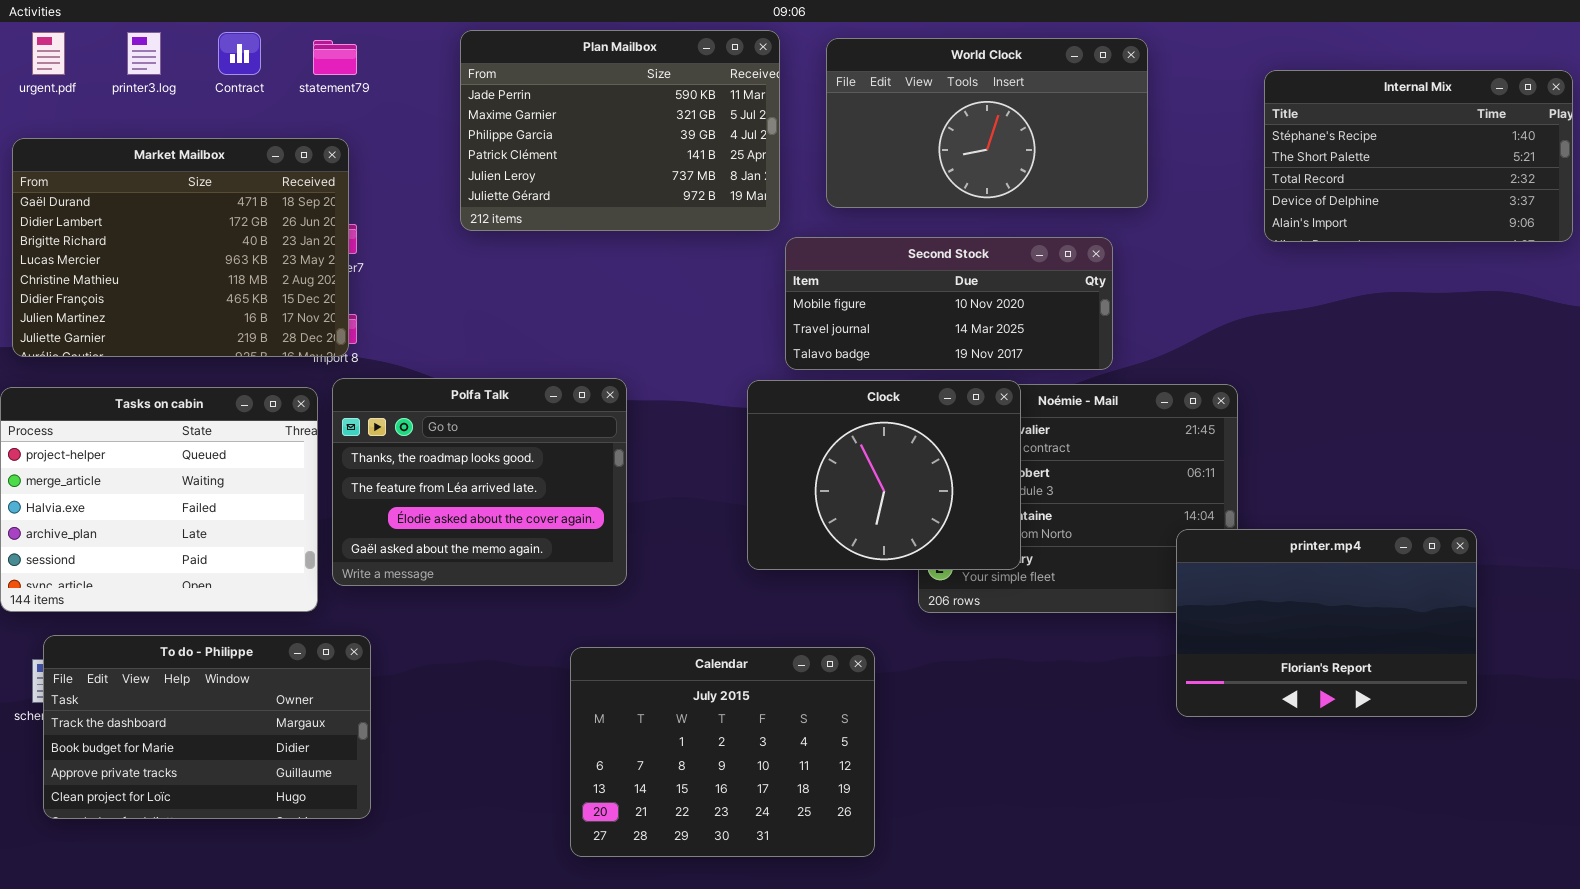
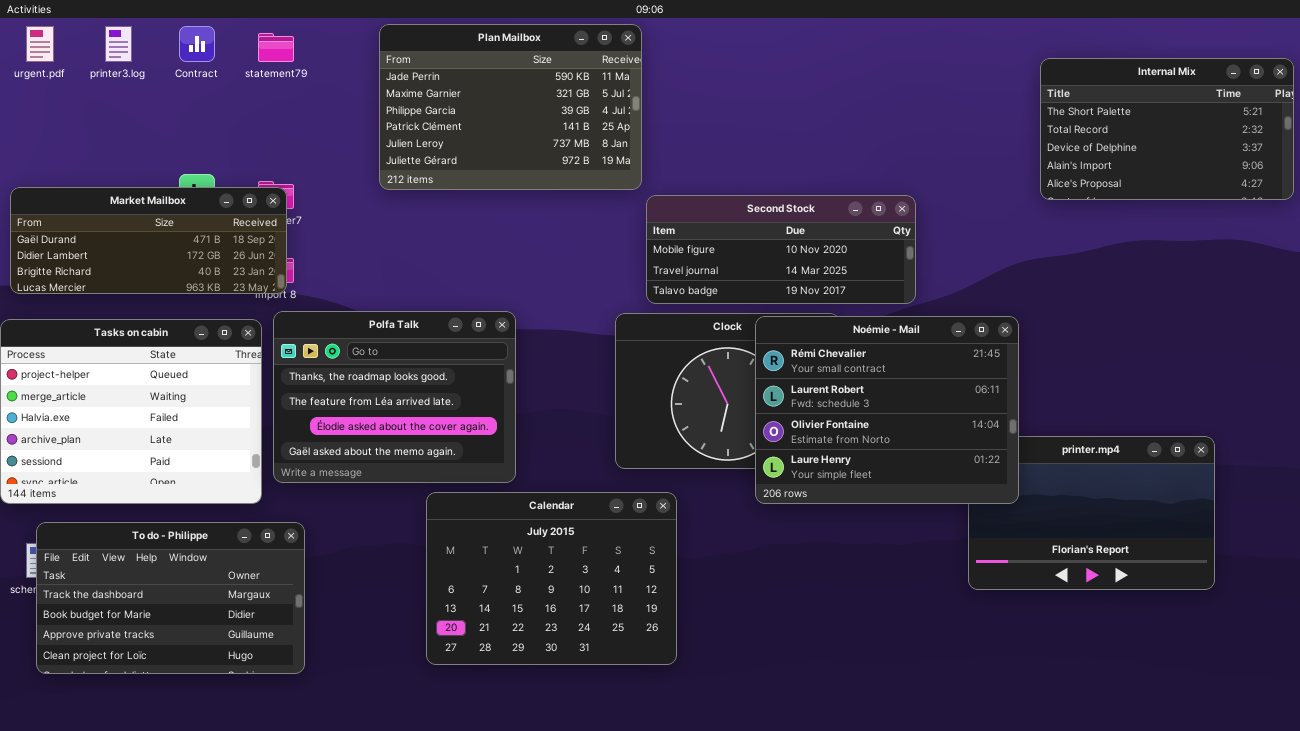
World Clock: [826,38,1148,208] -> none, closed
Internal Mix: [1264,70,1573,242] -> [1040,58,1294,200], scrolled down 1 row
Market Mailbox: [12,138,349,357] -> [10,187,287,294], resized
Noémie - Mail: [918,384,1238,613] -> [755,316,1019,504], raised
Calendar: [570,647,875,857] -> [426,492,677,665], moved

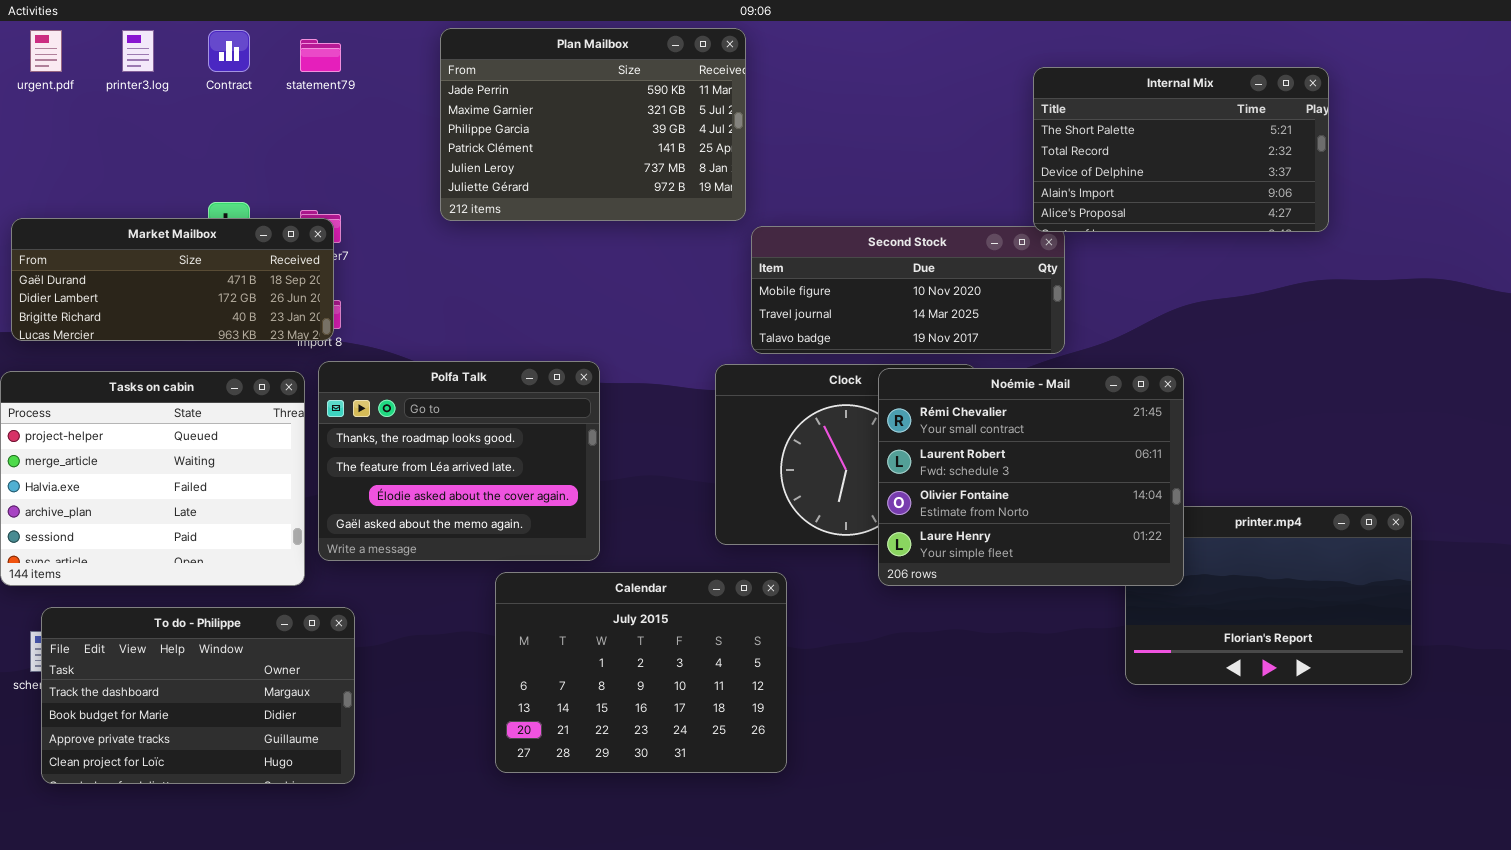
Internal Mix: [1040,58,1294,200] -> [1033,67,1329,232], moved

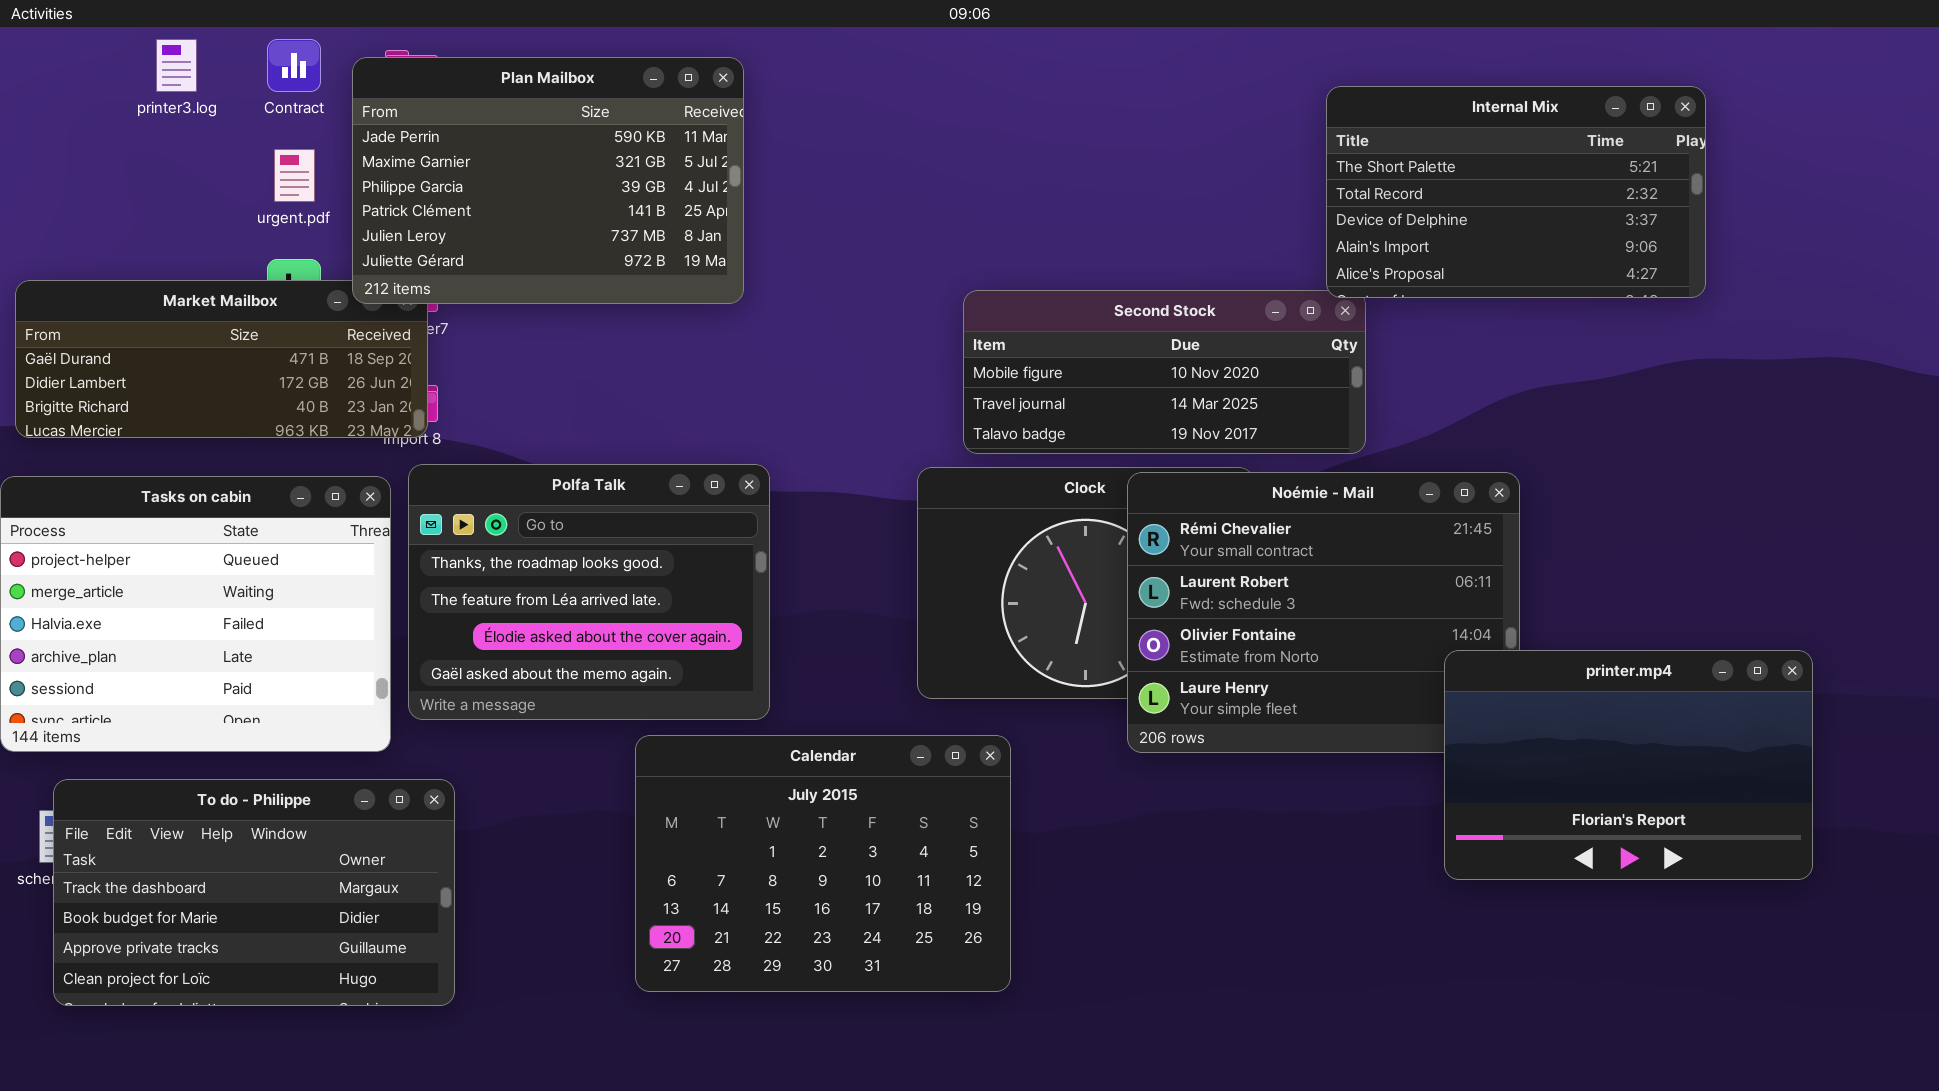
Plan Mailbox: [440,28,746,221] -> [352,57,744,304], moved
urgent.pdf: [30,30,62,72] -> [274,149,315,202], moved
printer.mp4: [1125,506,1412,685] -> [1444,650,1813,880], raised

